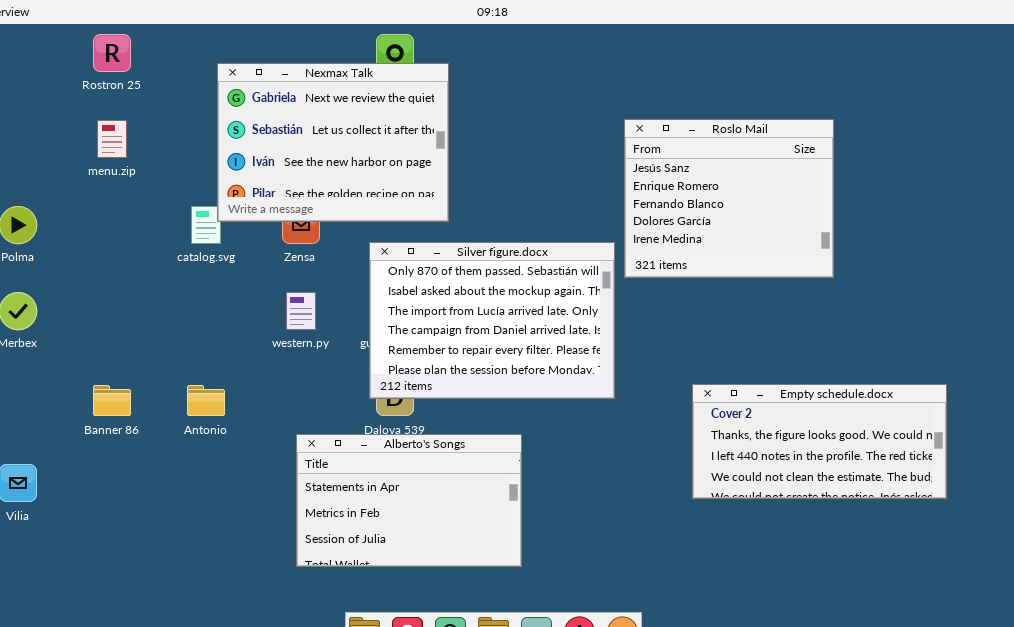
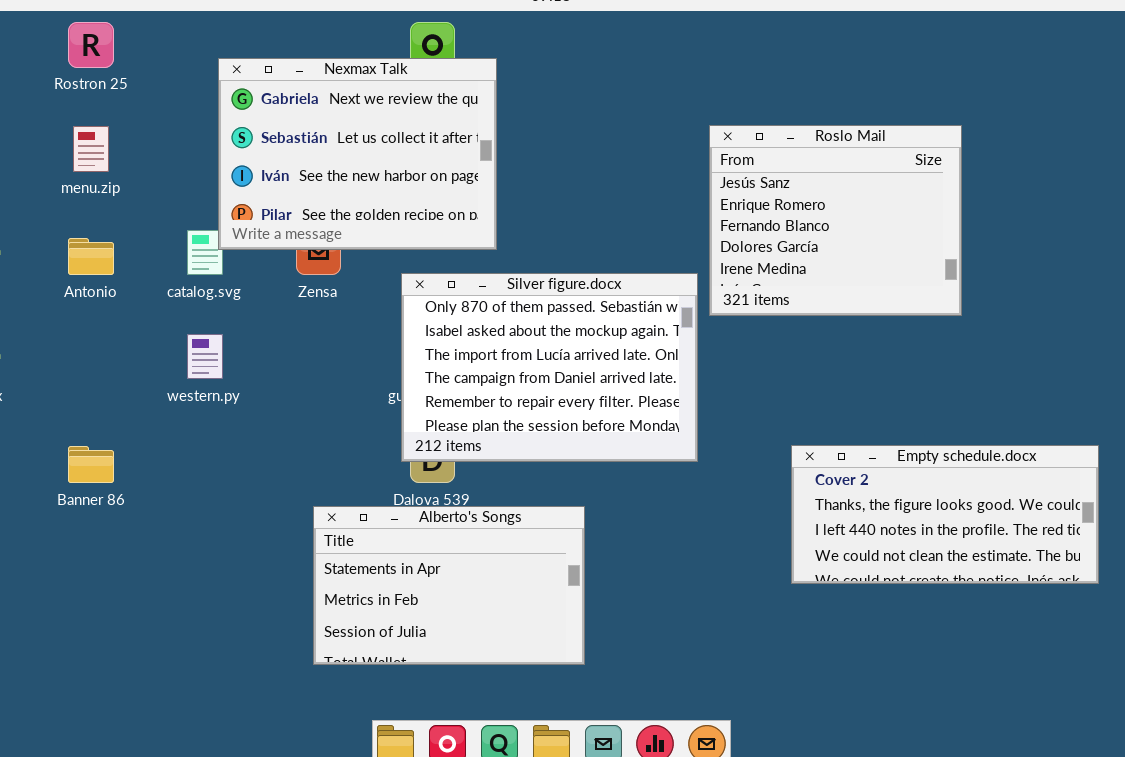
western.py: [286,292,316,330] -> [187,334,223,379], moved
Antonio: [187,385,225,416] -> [68,238,114,275], moved

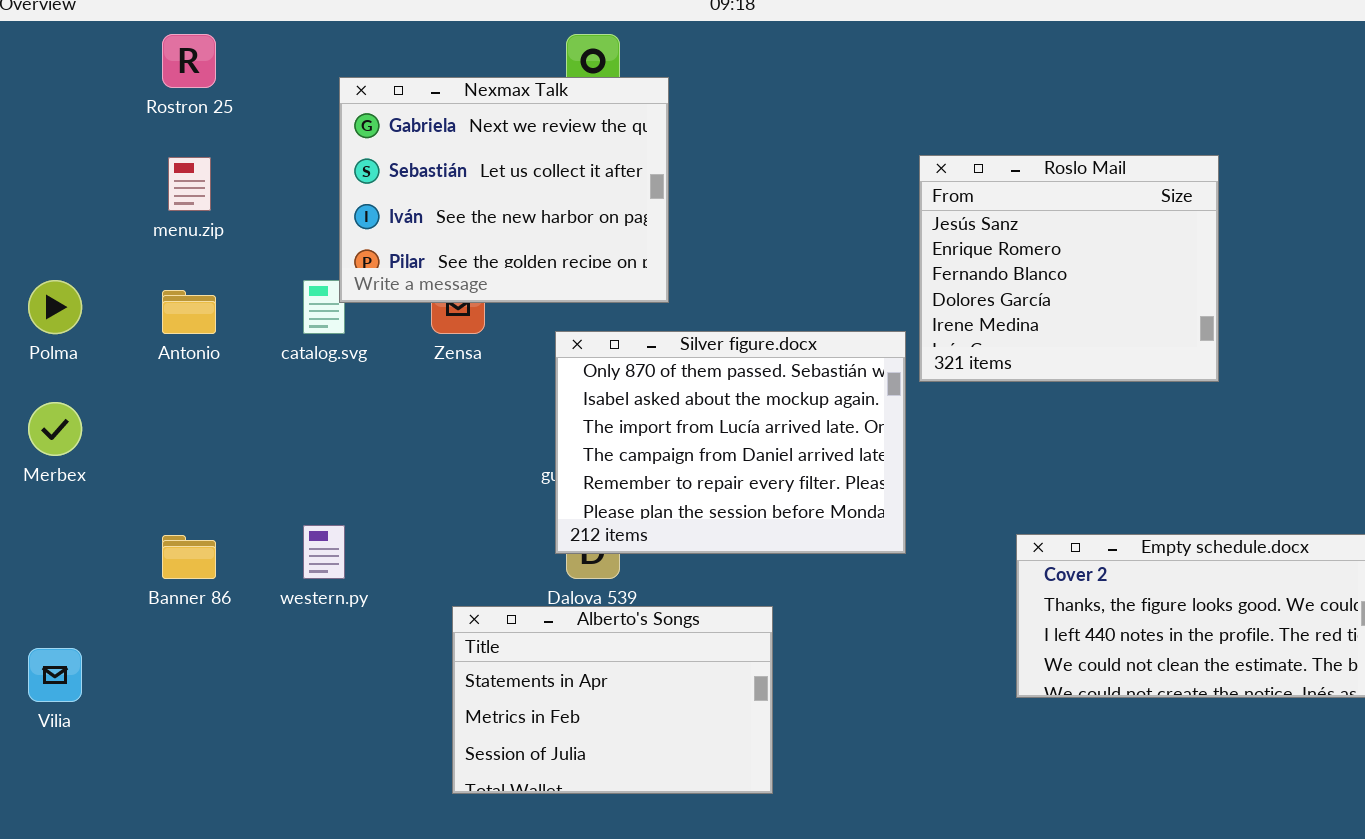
western.py: [187,334,223,379] -> [303,525,345,579], moved

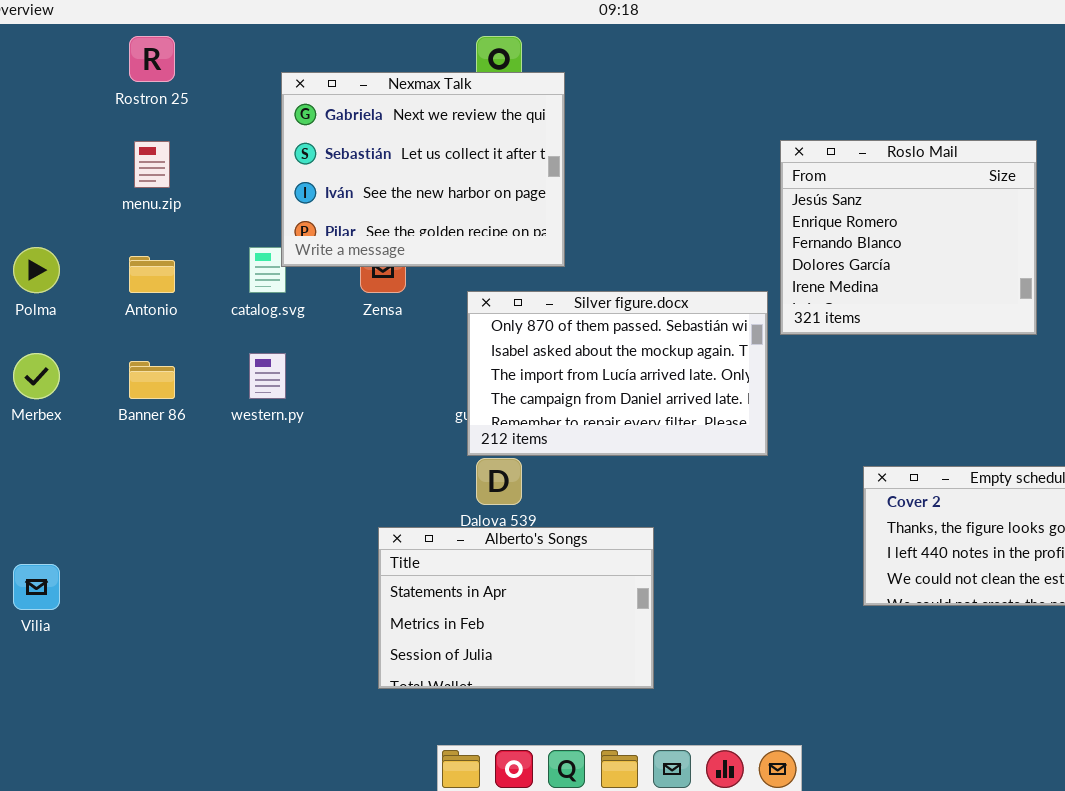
Silver figure.docx: [555,331,906,554] -> [467,291,768,456], resized
western.py: [303,525,345,579] -> [249,353,286,399], moved
Banner 86: [162,535,216,579] -> [129,361,175,399], moved

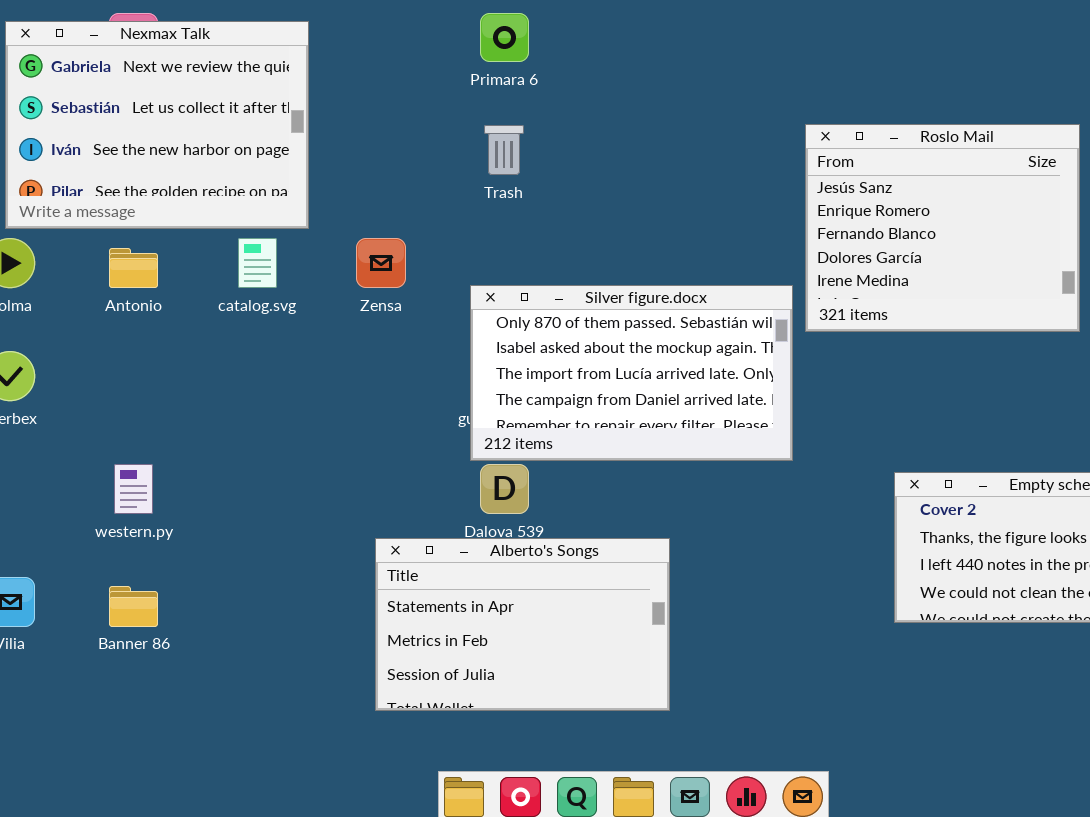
Nexmax Talk: [281,72,565,267] -> [5,21,309,229], moved
western.py: [249,353,286,399] -> [114,464,153,514], moved
Banner 86: [129,361,175,399] -> [109,586,158,627], moved

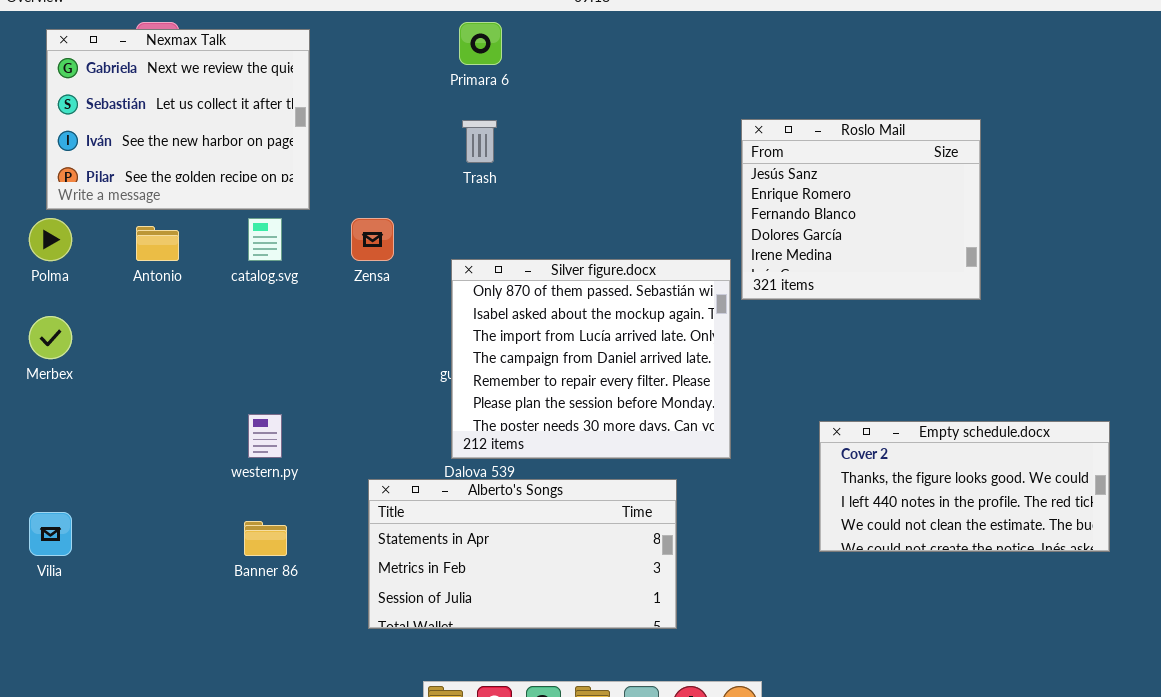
Silver figure.docx: [470,285,793,461] -> [451,259,731,459], resized
western.py: [114,464,153,514] -> [248,414,282,458], moved
Alberto's Songs: [375,538,670,711] -> [368,479,677,629], resized
Banner 86: [109,586,158,627] -> [244,521,287,556], moved

